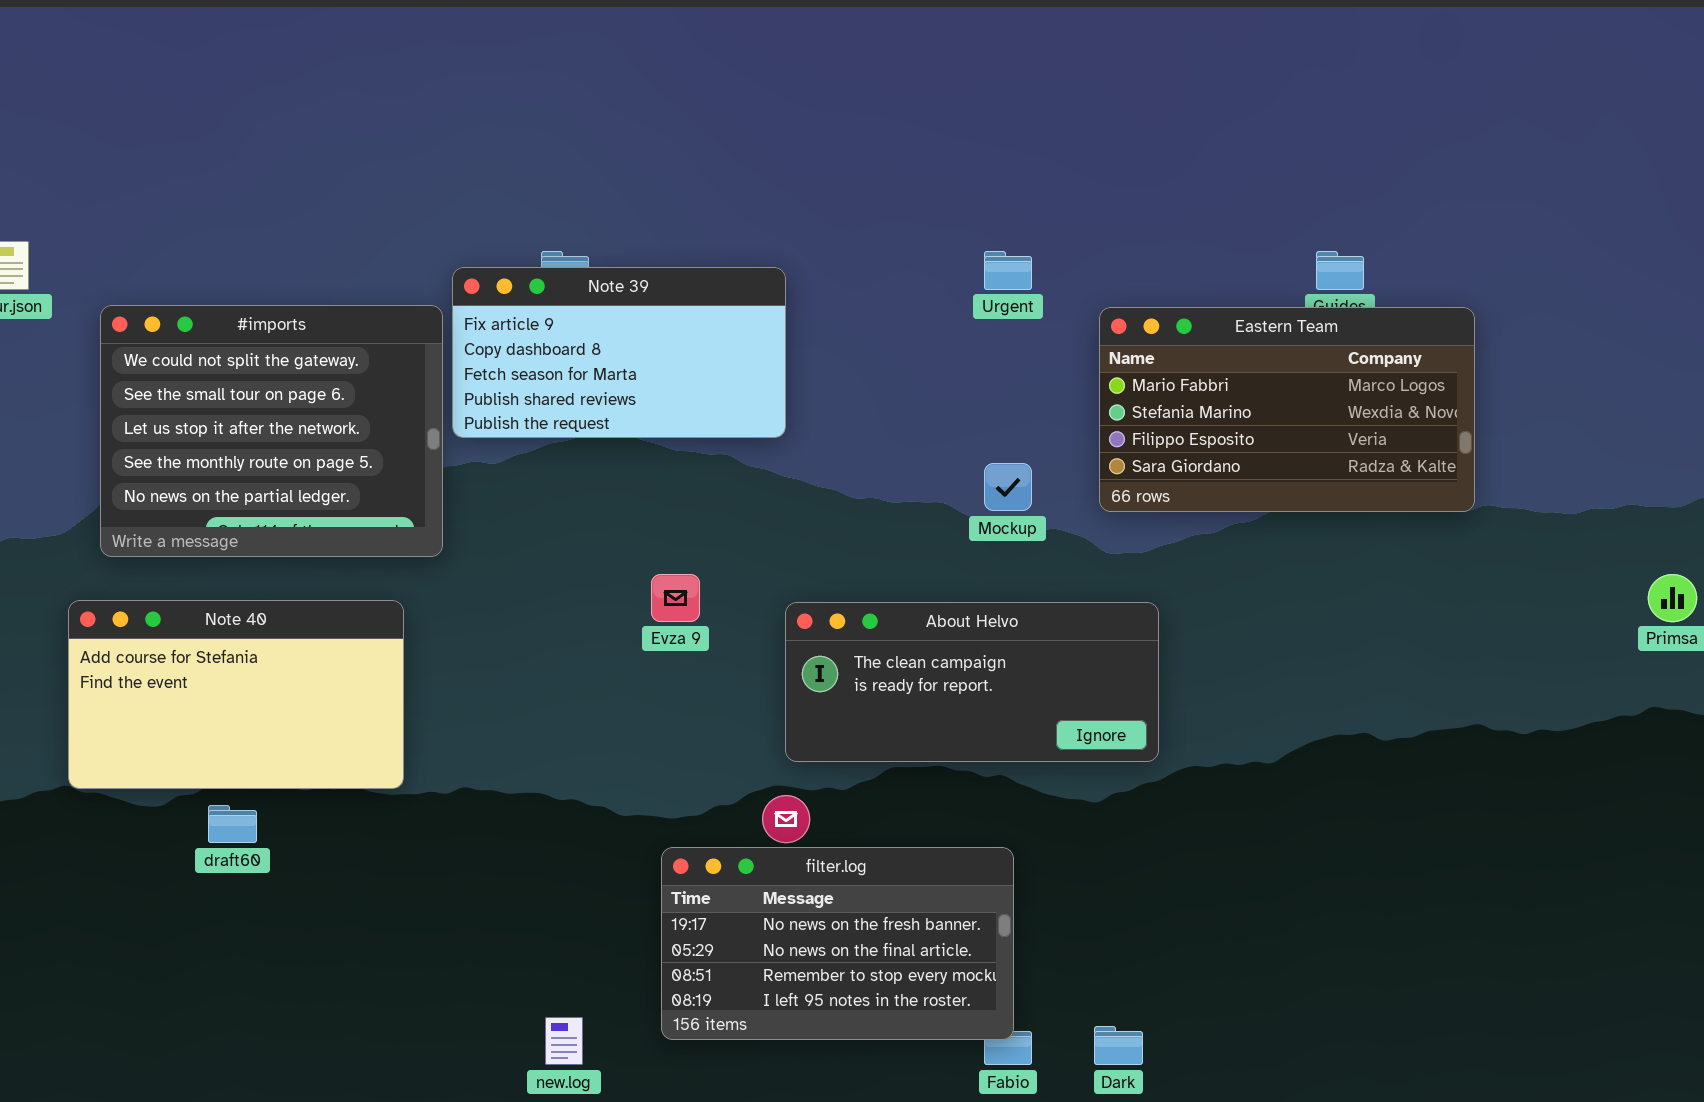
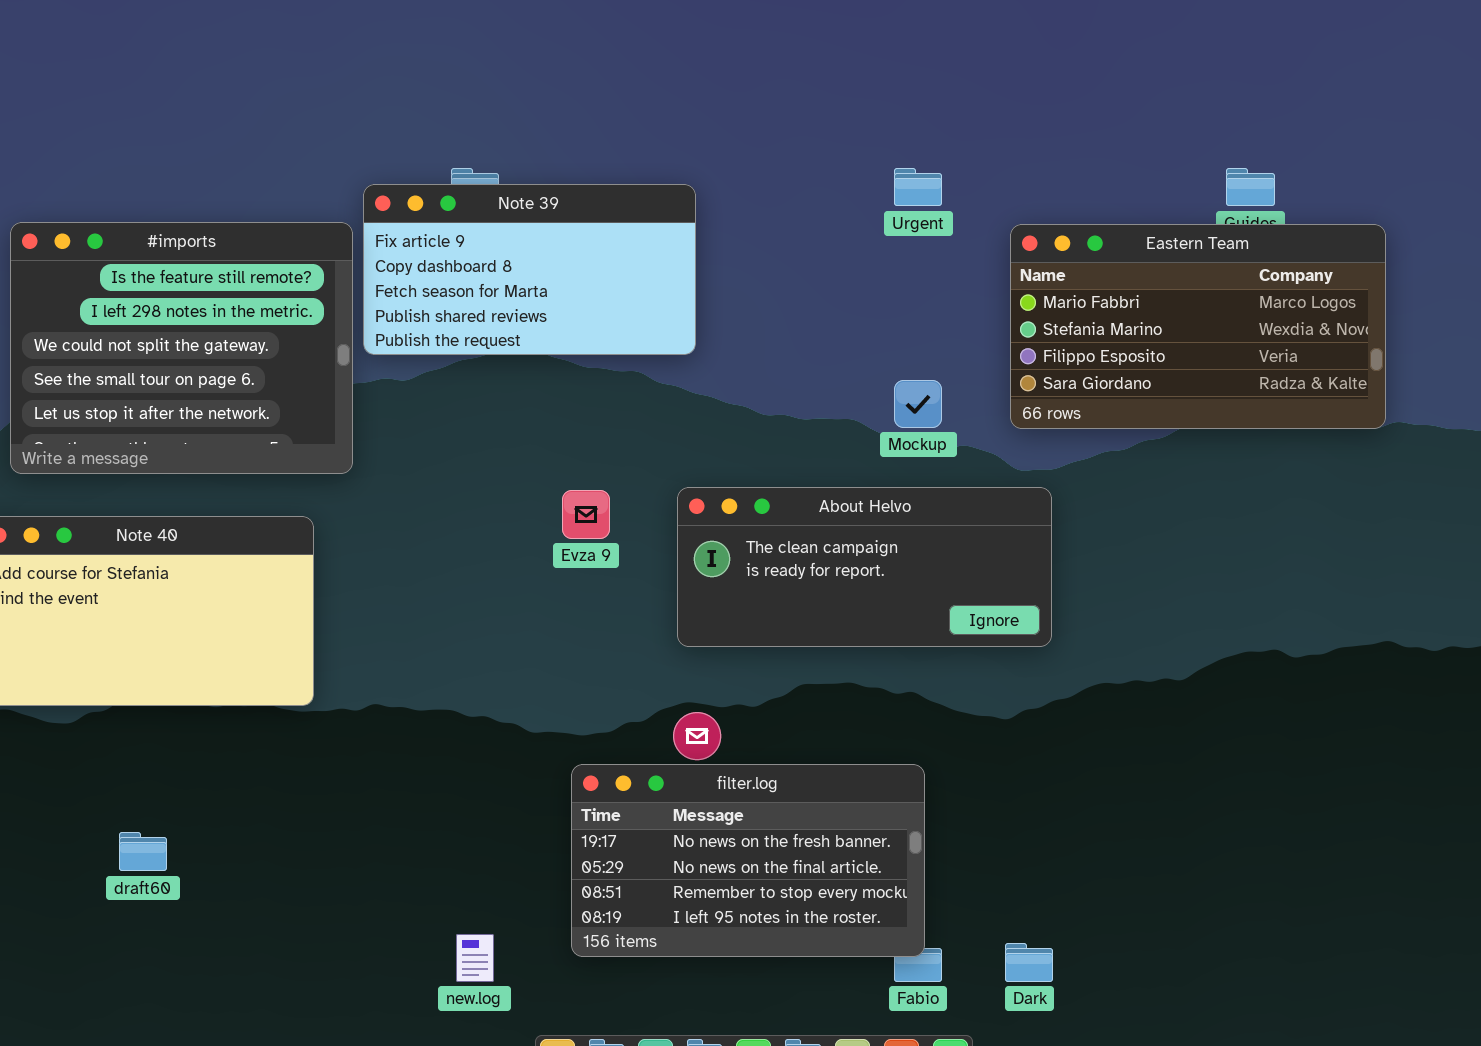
#imports: [100,305,443,557] -> [10,222,353,474], scrolled up 2 rows
About Helvo: [785,602,1159,762] -> [677,487,1052,647], moved
draft60: [208,805,257,843] -> [119,832,167,871], moved

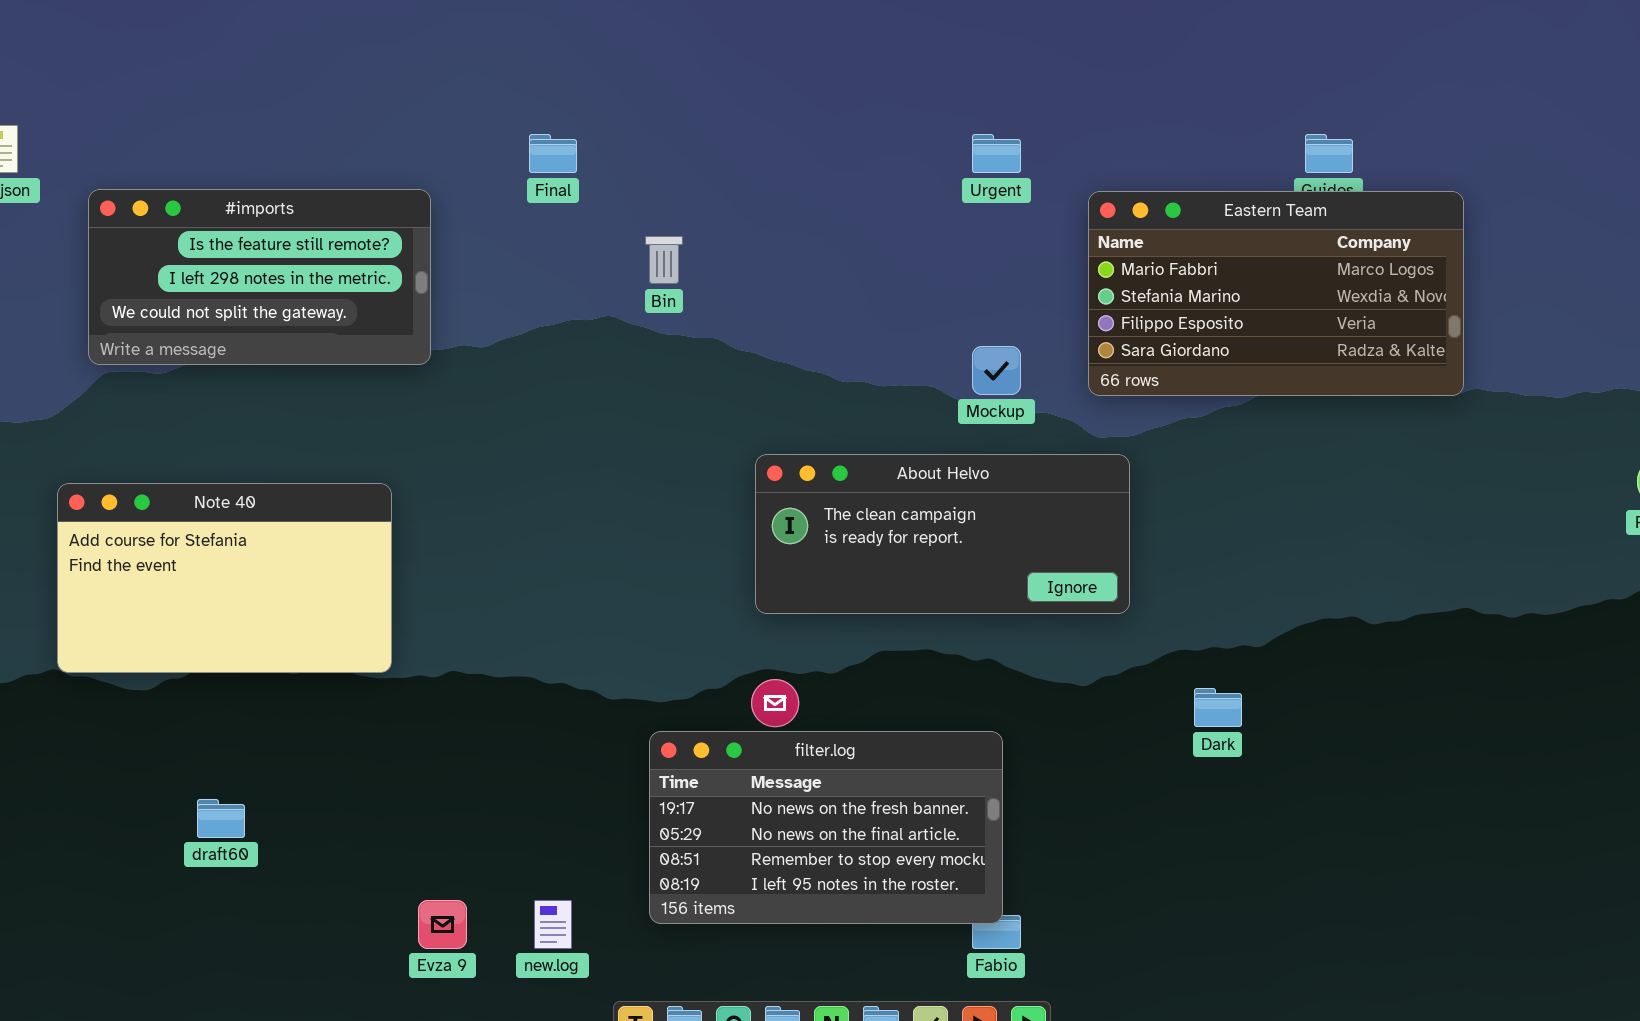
Note 39: [363,184,696,355] -> none, closed
#imports: [10,222,353,474] -> [88,189,431,365], resized
Evza 9: [562,490,610,539] -> [418,900,467,949], moved
Dark: [1005,943,1053,982] -> [1194,688,1242,727], moved

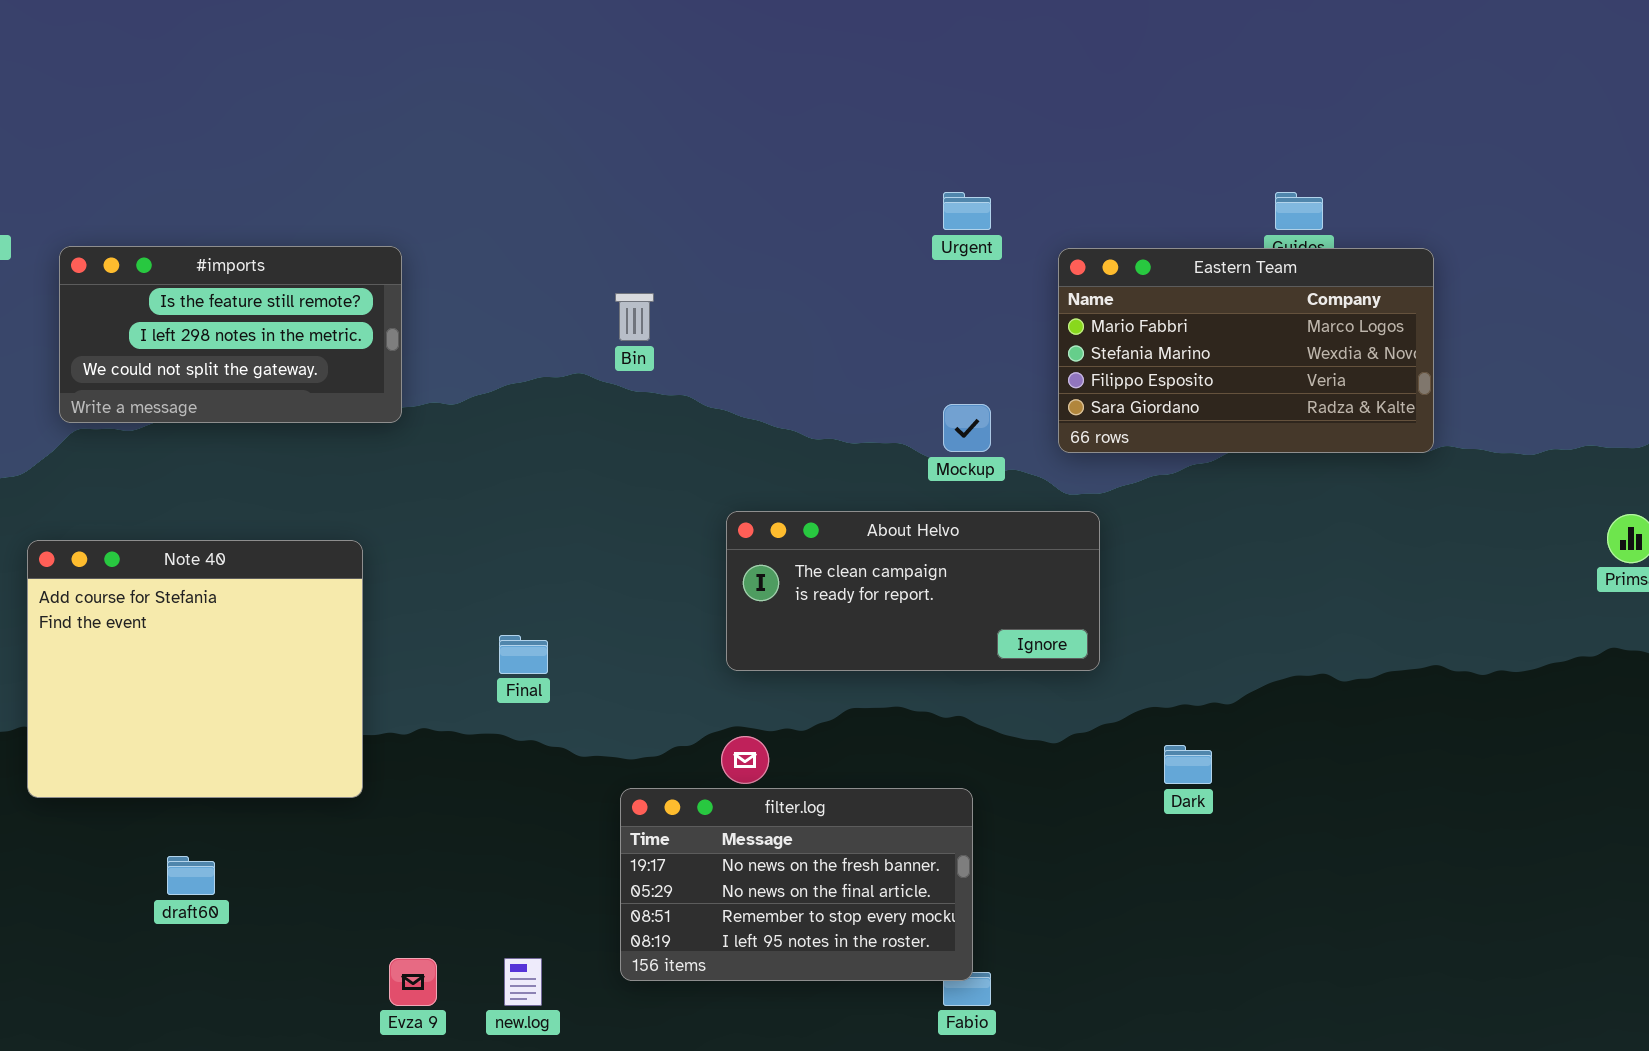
Final: [529,134,577,173] -> [499,635,548,674], moved
Note 40: [57,483,392,673] -> [27,540,363,798], resized

